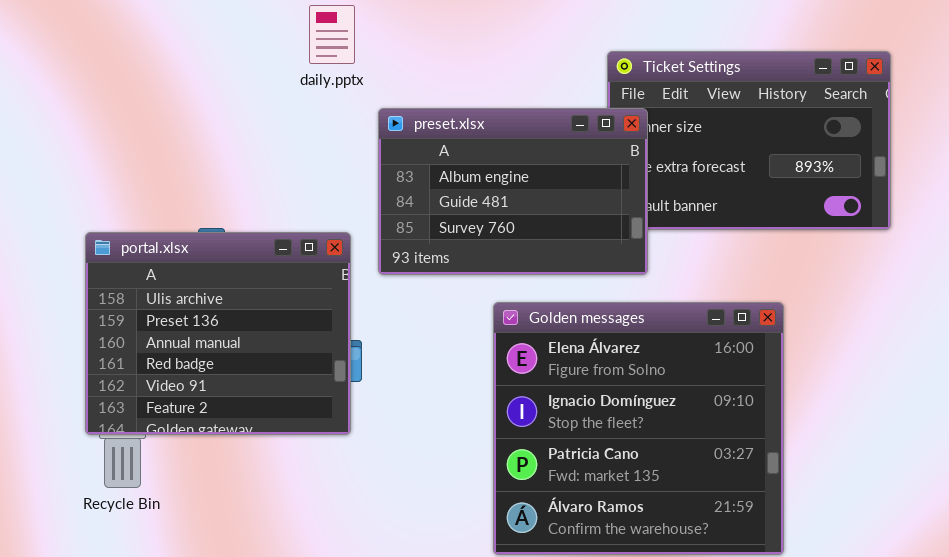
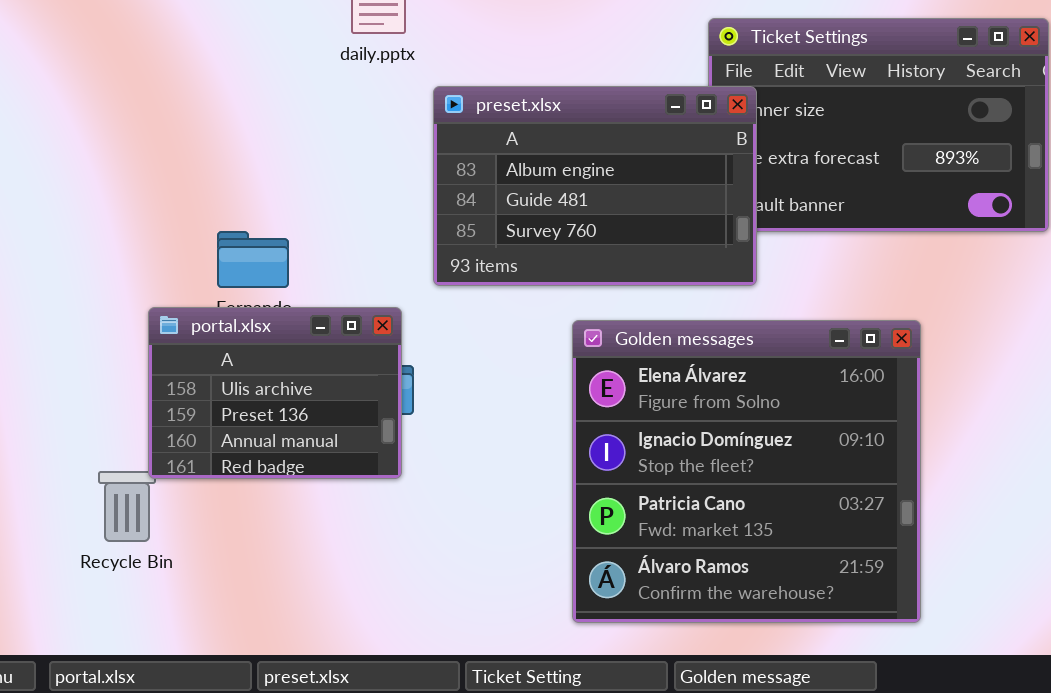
portal.xlsx: [85,232,351,435] -> [148,307,402,479], resized

